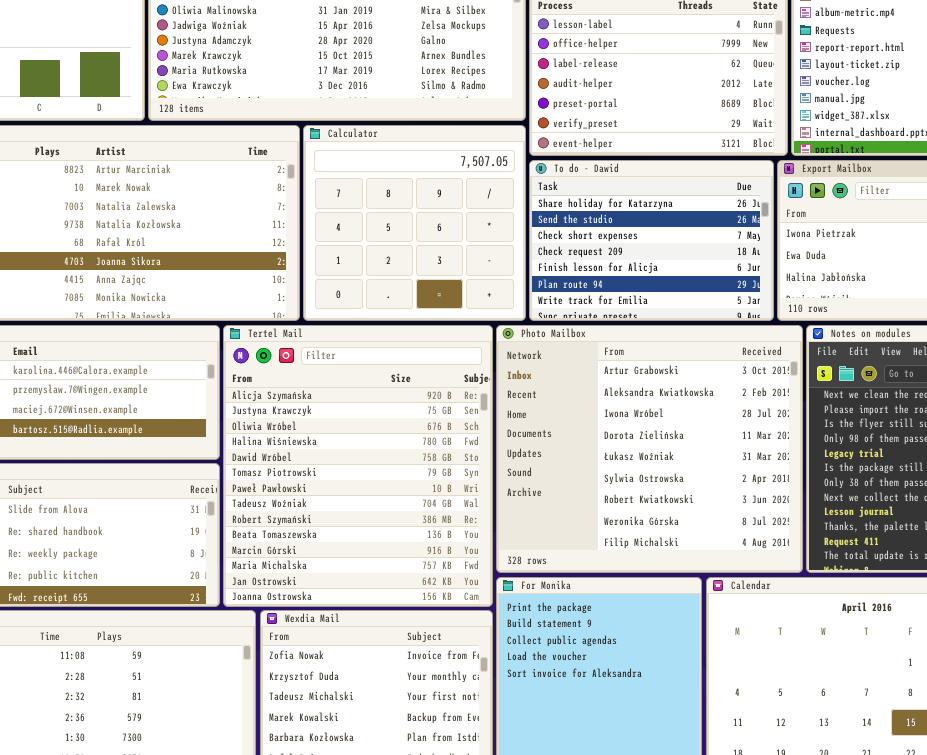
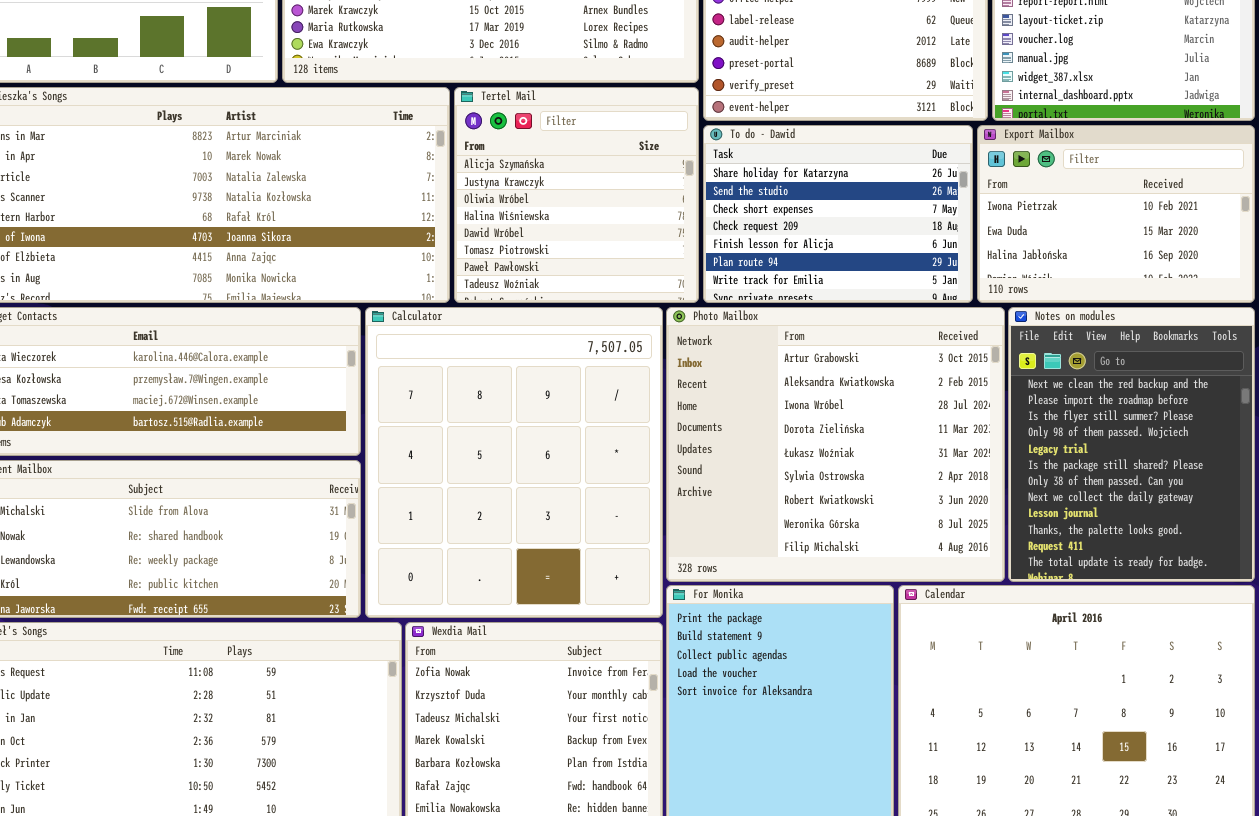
Calculator: [303,125,526,321] -> [365,307,663,618], moved, resized
Tertel Mail: [223,325,493,607] -> [454,87,699,303], moved, resized

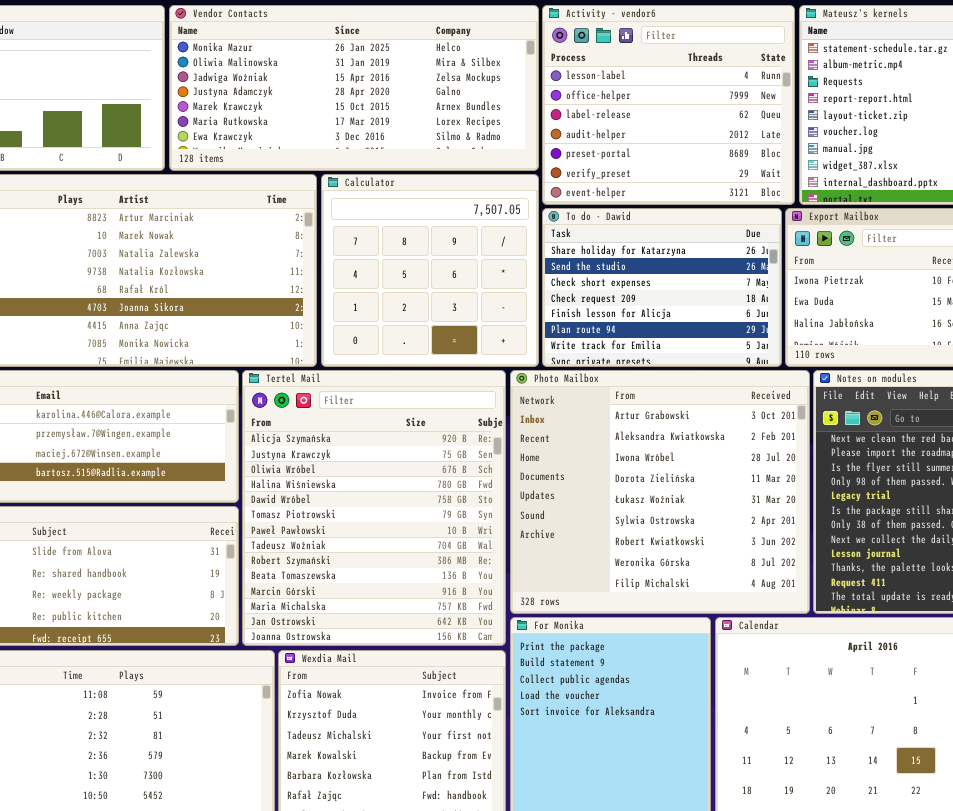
Tertel Mail: [454,87,699,303] -> [242,370,506,646], moved, resized
Calculator: [365,307,663,618] -> [321,174,539,367], moved, resized

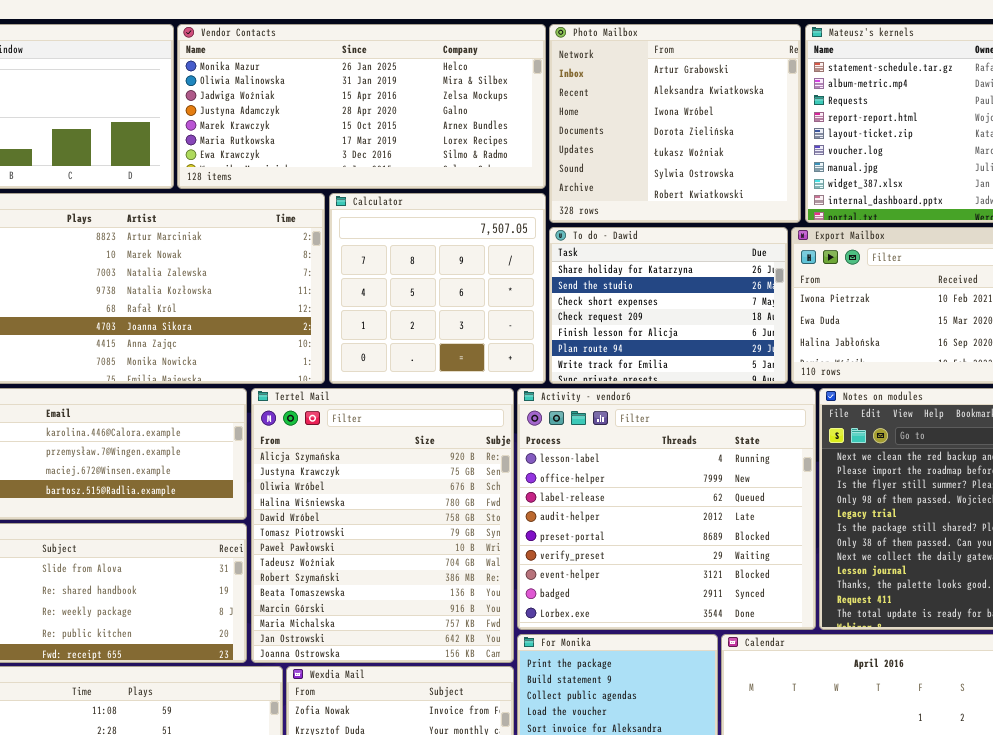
Activity - vendor6: [542,5,795,205] -> [517,388,816,630], moved, resized
Photo Mailbox: [510,370,810,614] -> [549,24,801,223], moved, resized

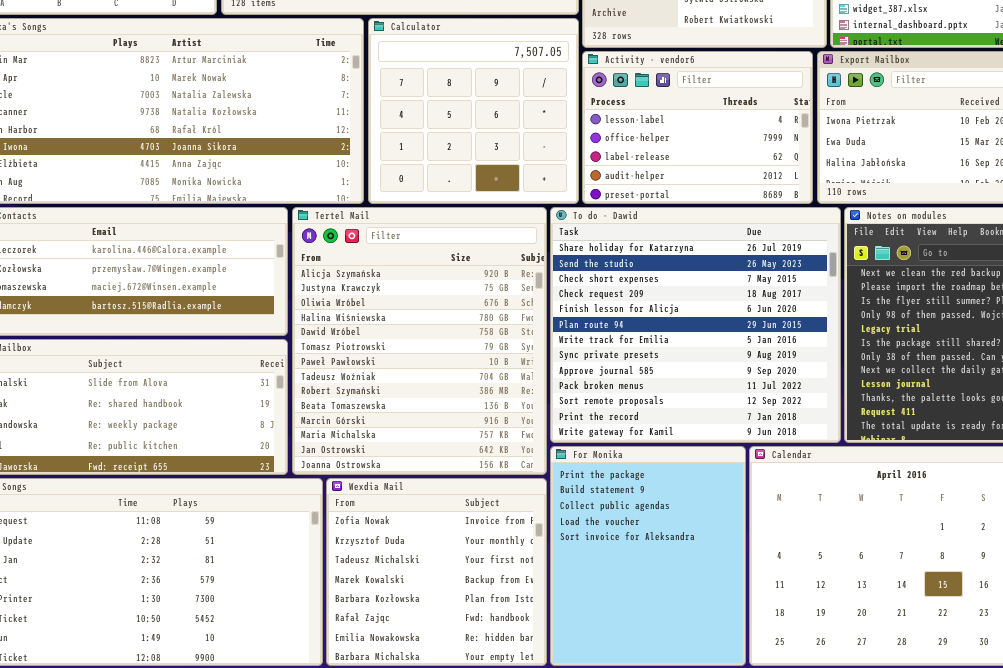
To do - Dawid: [549,227,788,384] -> [550,207,841,443], moved, resized
Activity - vendor6: [517,388,816,630] -> [582,51,813,204], moved, resized

